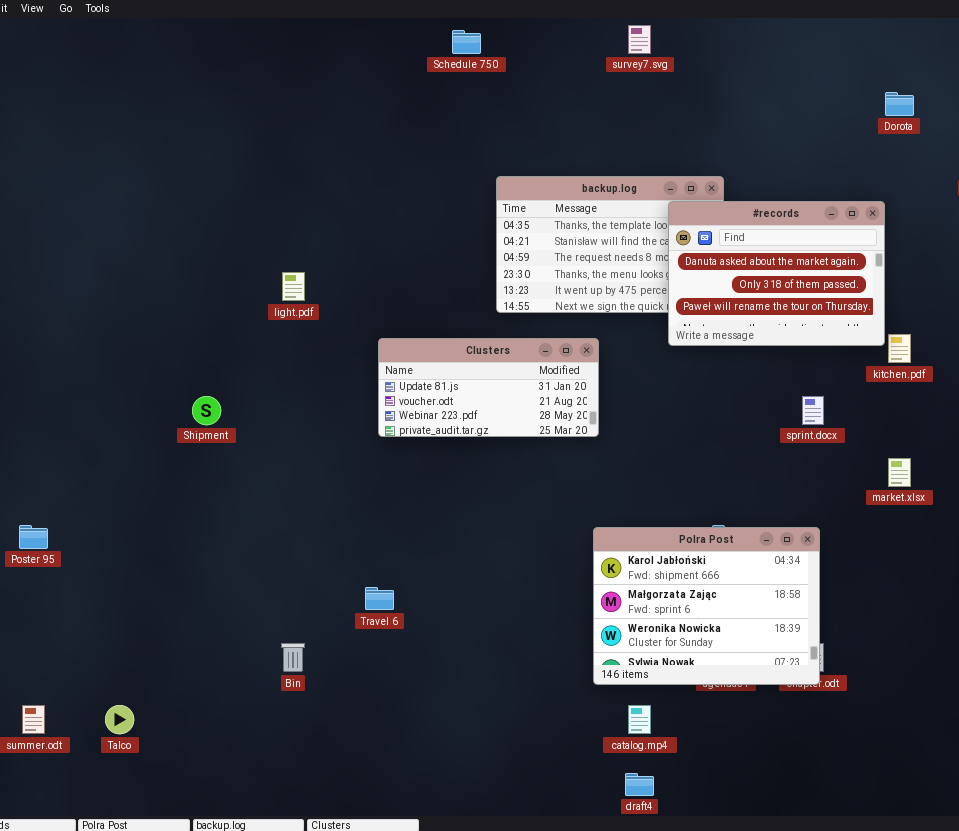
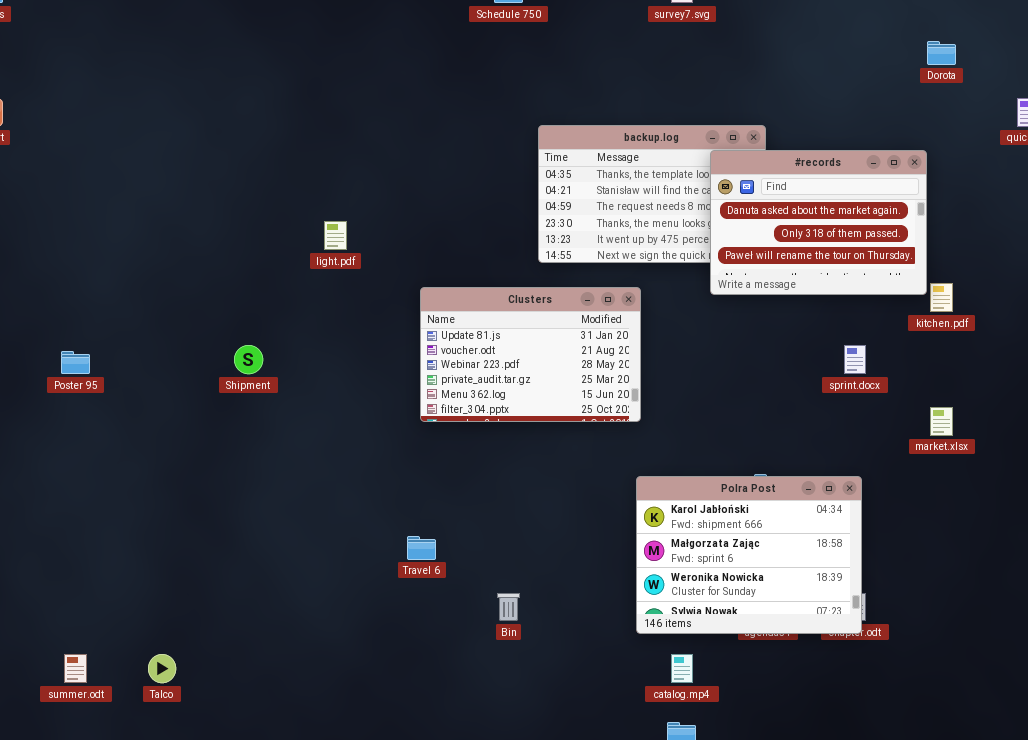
Clusters: [378,338,599,437] -> [420,287,641,422], resized
Poster 95: [19,525,48,549] -> [61,351,90,374], moved
Bin: [281,643,305,672] -> [497,593,520,621], moved

